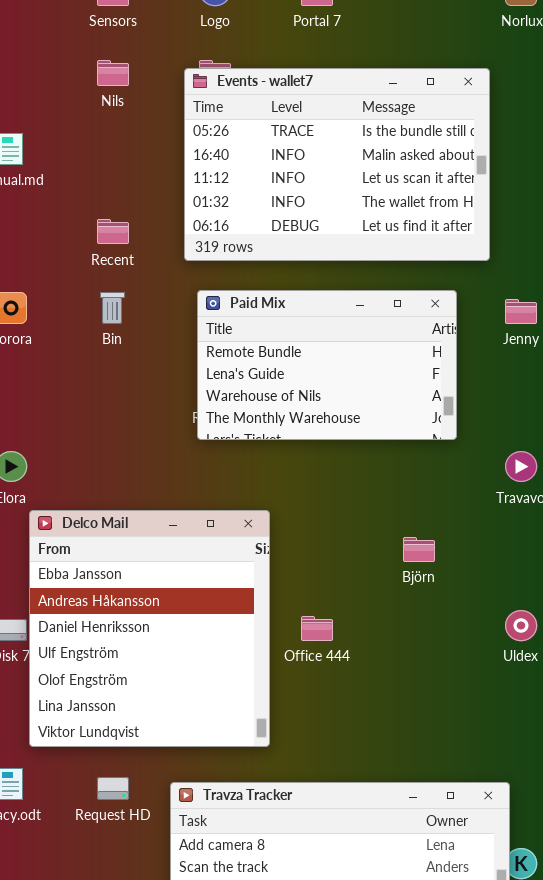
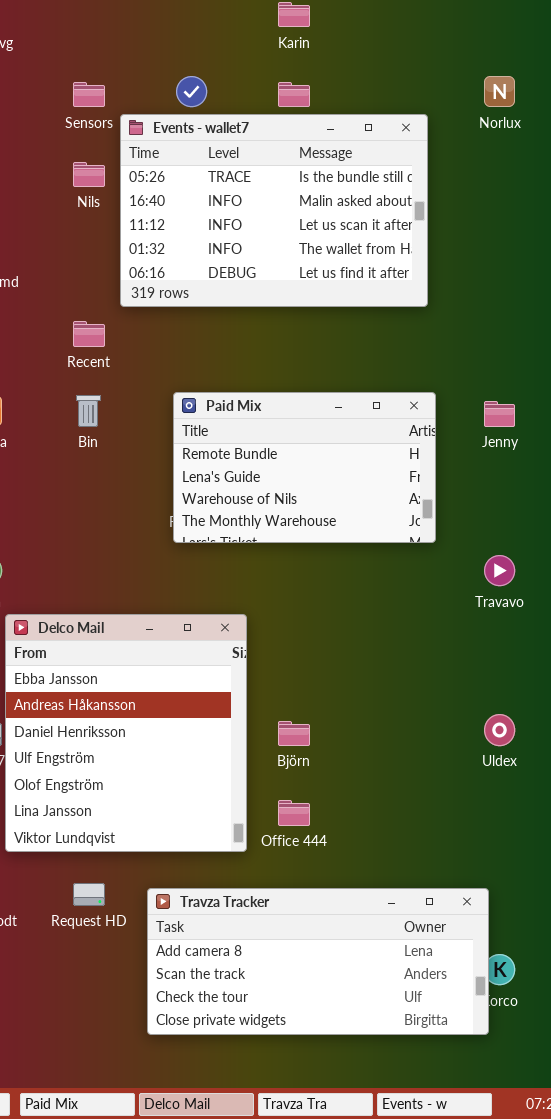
Events - wallet7: [184,68,490,261] -> [120,114,428,307], moved
Björn: [403,537,435,562] -> [278,721,310,746], moved
Office 444: [301,616,333,641] -> [278,800,310,826], moved

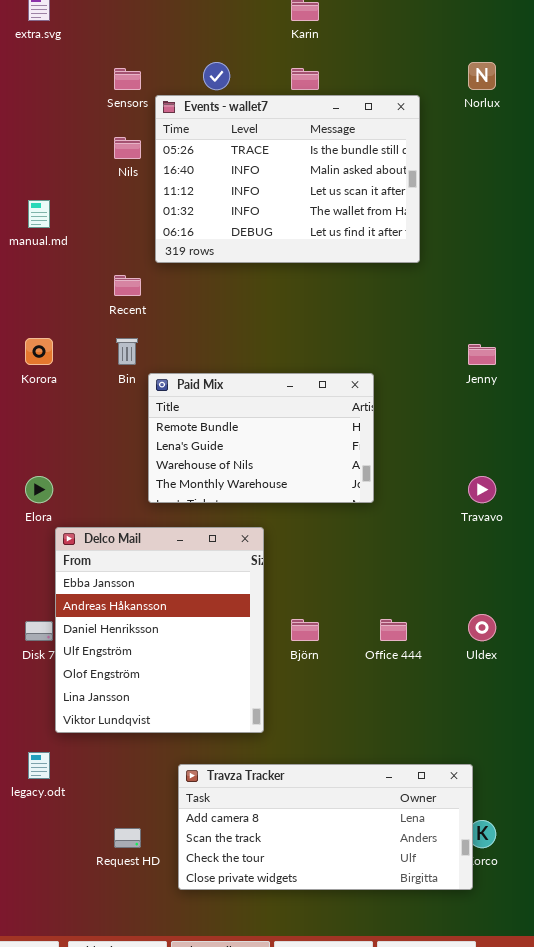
Paid Mix: [173,392,436,543] -> [148,373,374,503], moved
Office 444: [278,800,310,826] -> [380,619,407,641], moved
Request HD: [73,883,105,906] -> [114,828,141,848], moved

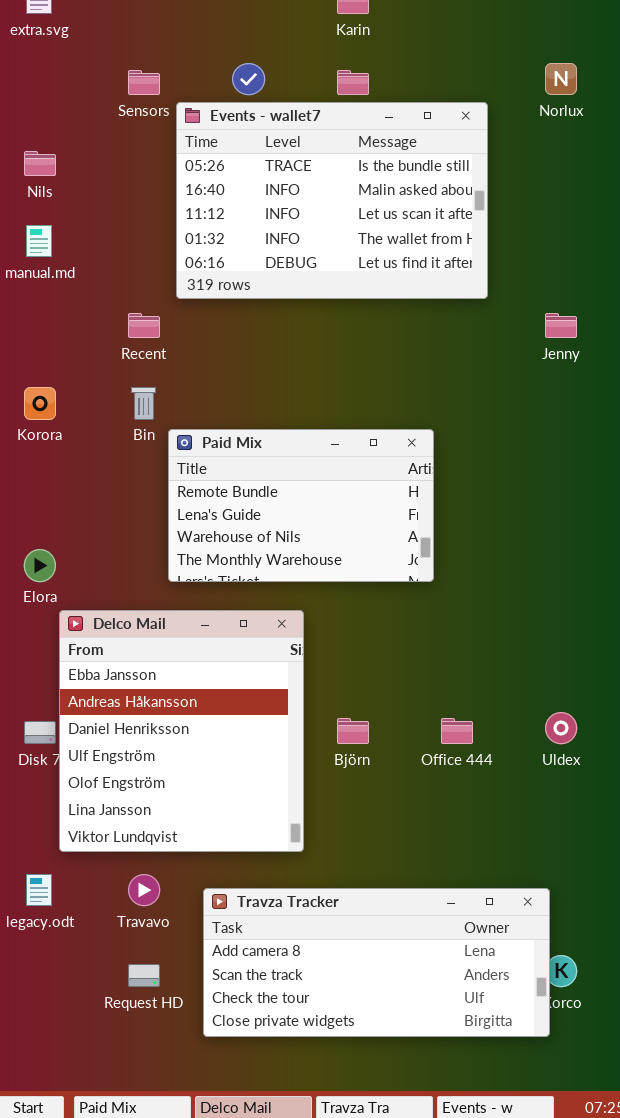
Nils: [114,137,141,159] -> [24,151,56,176], moved
Jenny: [468,344,496,365] -> [545,313,577,338], moved
Travavo: [468,476,496,503] -> [128,874,160,906], moved

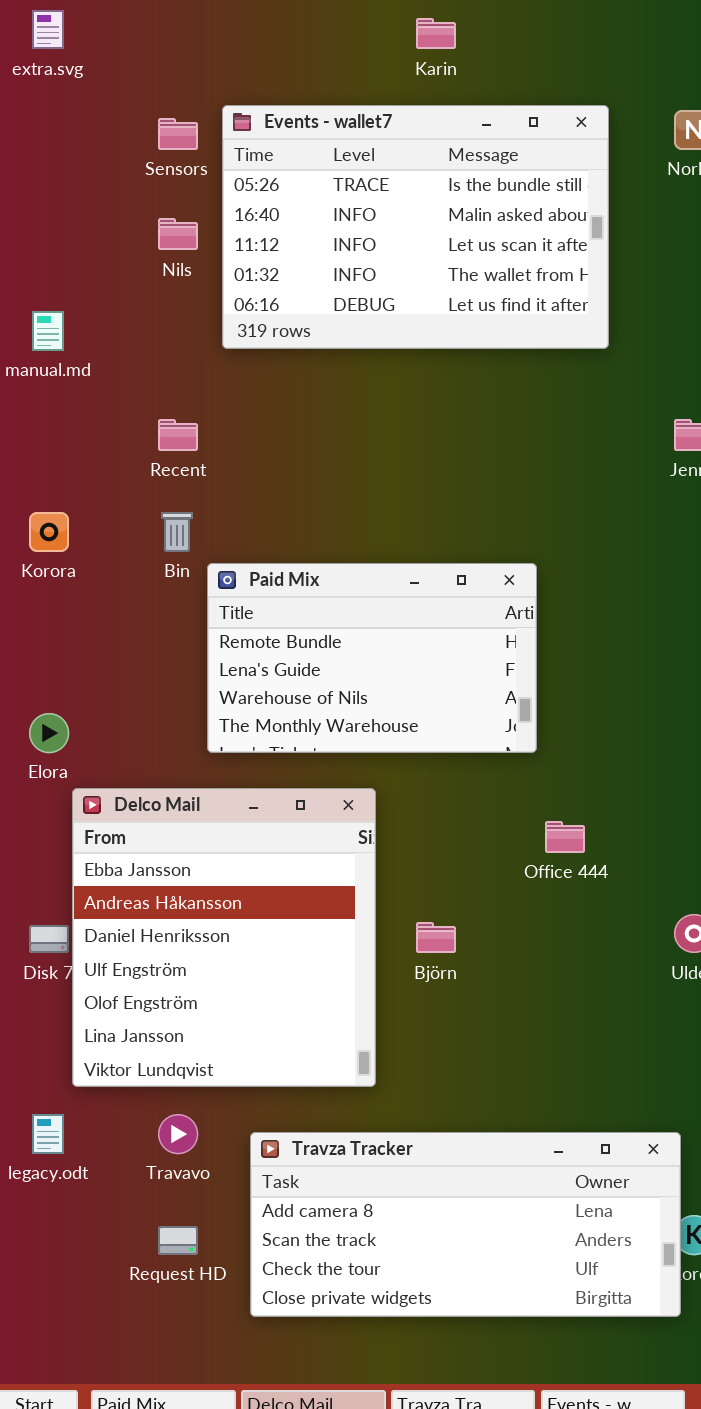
Events - wallet7: [176,102,488,299] -> [222,105,609,349], moved
Nils: [24,151,56,176] -> [158,218,198,250], moved
Office 444: [441,718,473,744] -> [545,821,585,853], moved

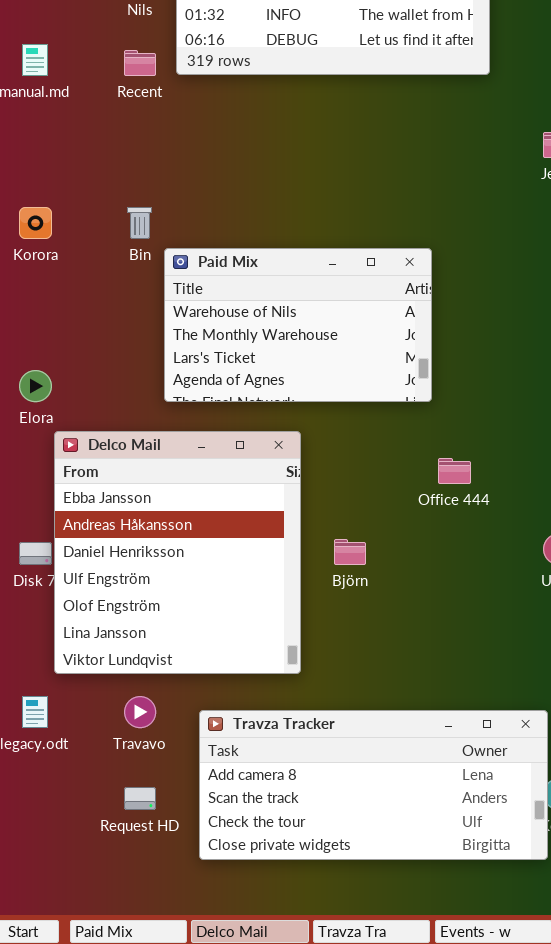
Recent: [158,419,198,451] -> [124,50,156,76], moved
Paid Mix: [207,563,537,753] -> [164,248,432,402], scrolled down 2 rows

